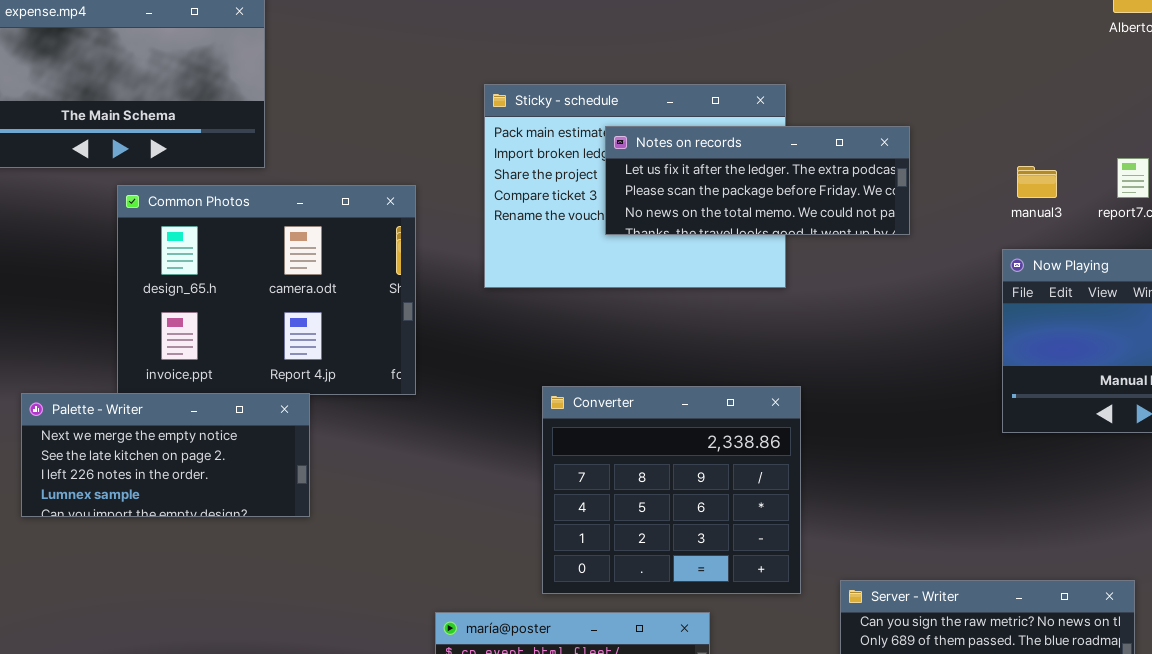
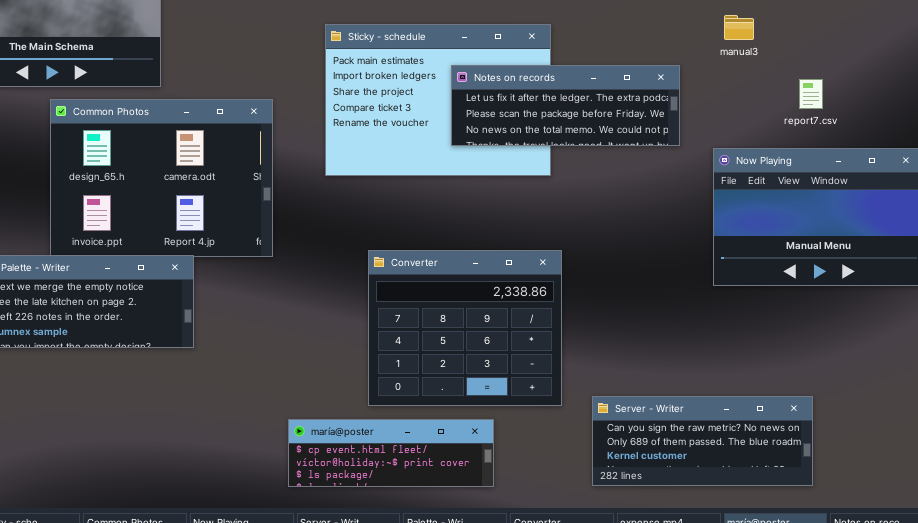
Notes on records: [605,126,910,235] -> [451,65,680,146], moved
manual3: [1017,166,1057,198] -> [724,15,754,40], moved

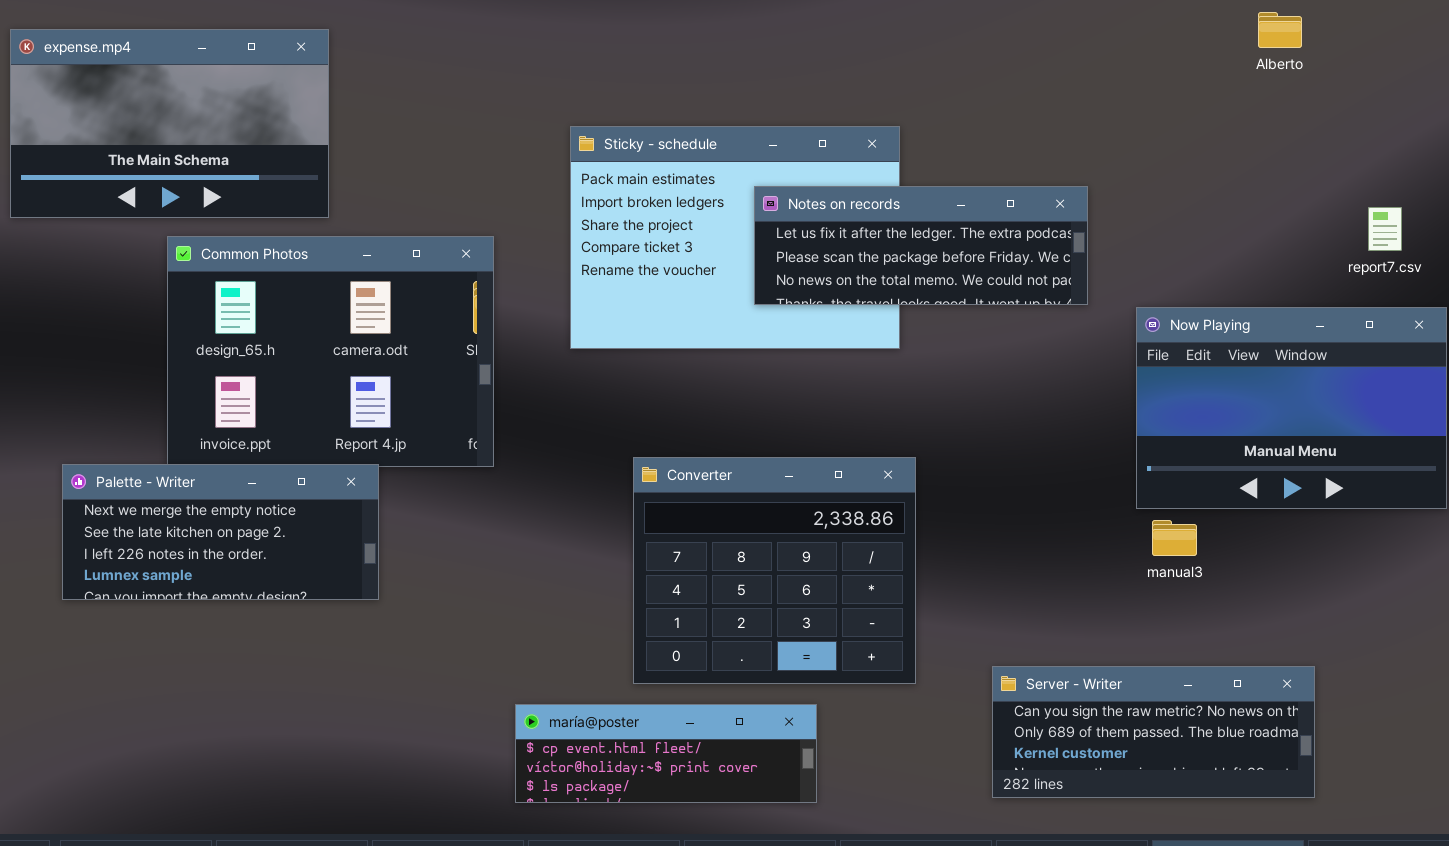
manual3: [724,15,754,40] -> [1152,520,1197,556], moved
report7.csv: [799,79,823,109] -> [1368,207,1402,251], moved
Server - Writer: [592,396,813,486] -> [992,666,1315,798], moved

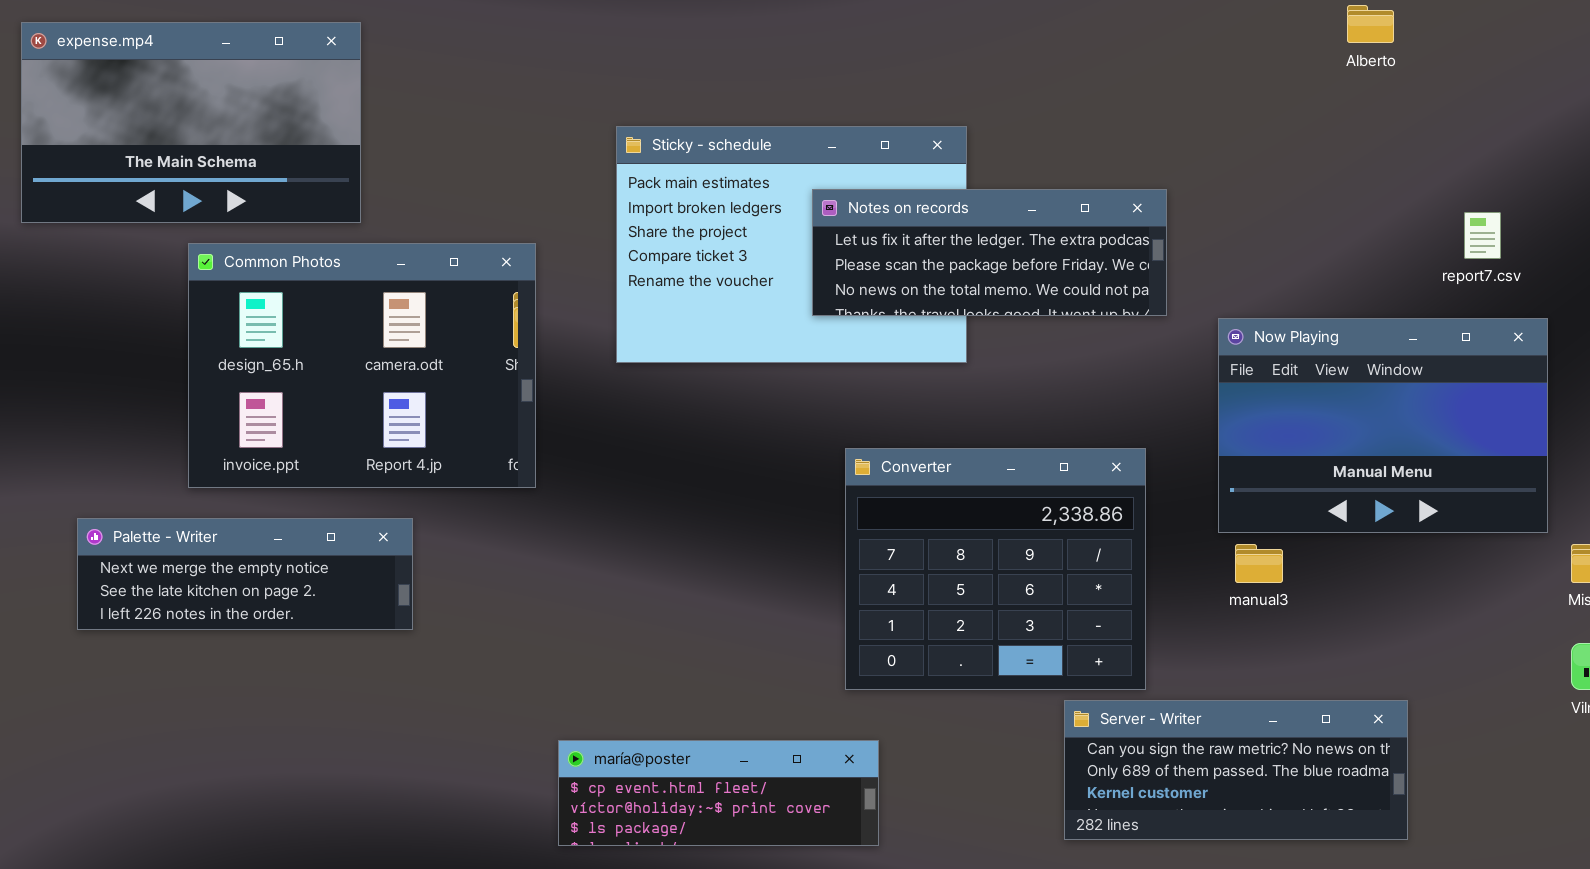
Converter: [633,457,916,684] -> [845,448,1146,690], moved
Palette - Writer: [62,464,379,600] -> [77,518,413,630], resized

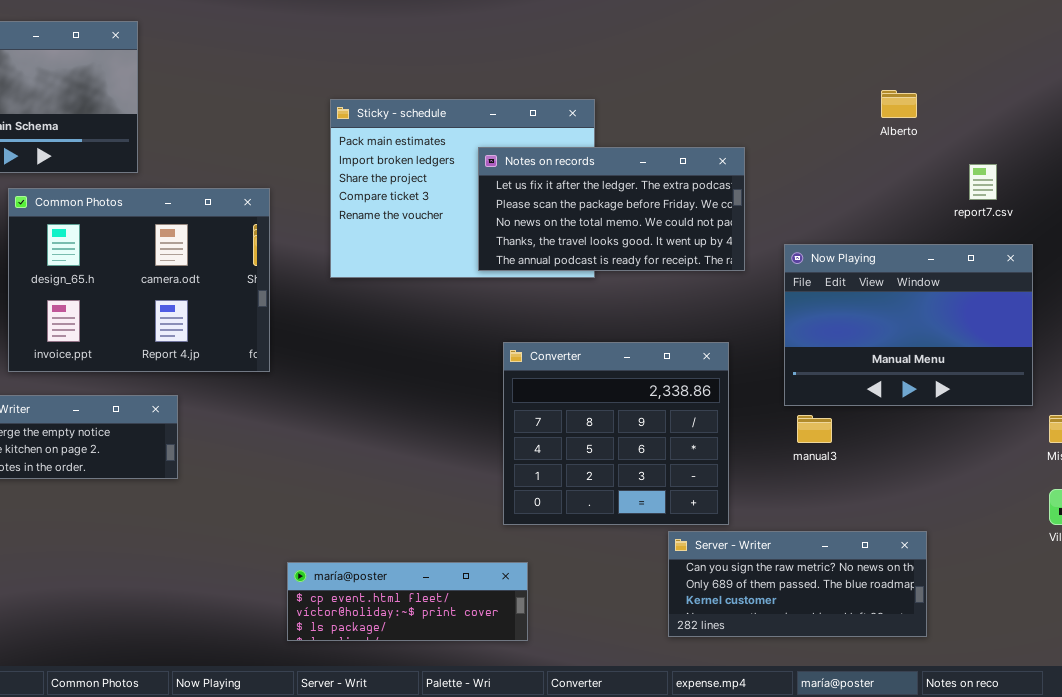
Alberto: [1347,5,1394,43] -> [881,90,917,118], moved
Notes on records: [812,189,1167,316] -> [478,147,745,271], resized

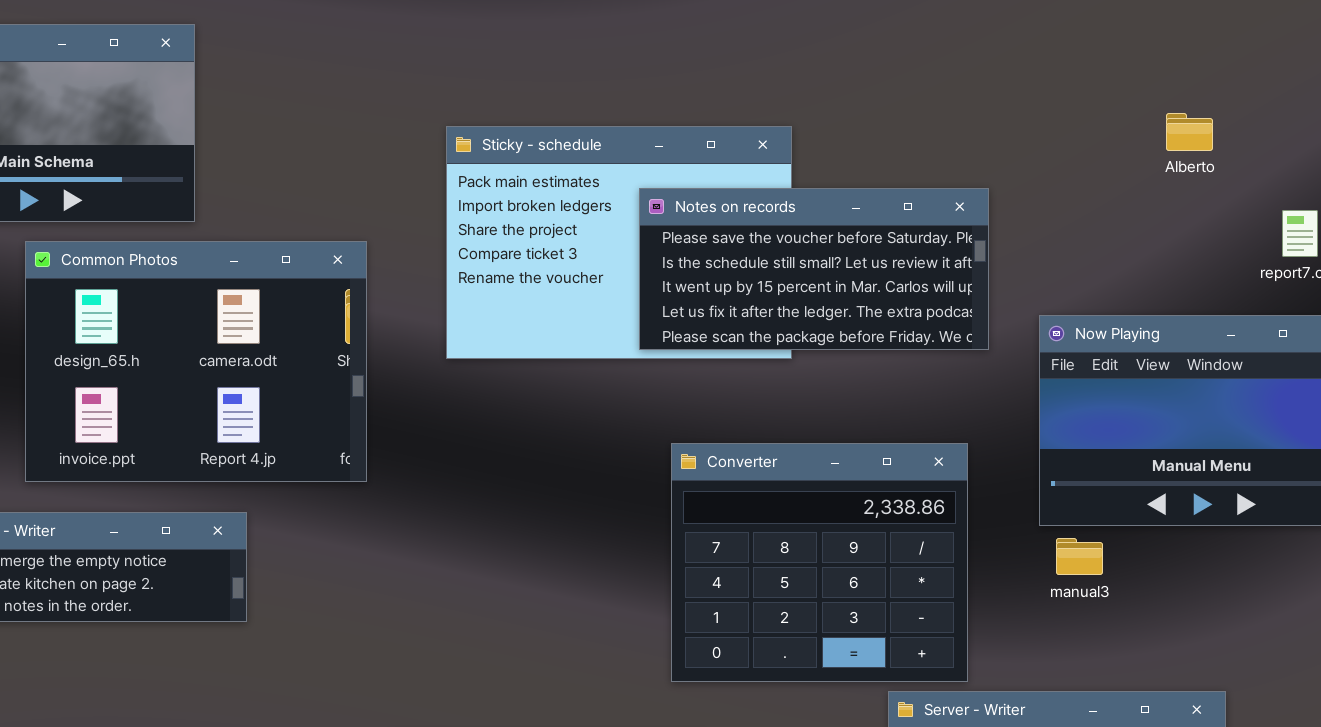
Notes on records: [478,147,745,271] -> [639,188,989,350], scrolled up 3 rows

